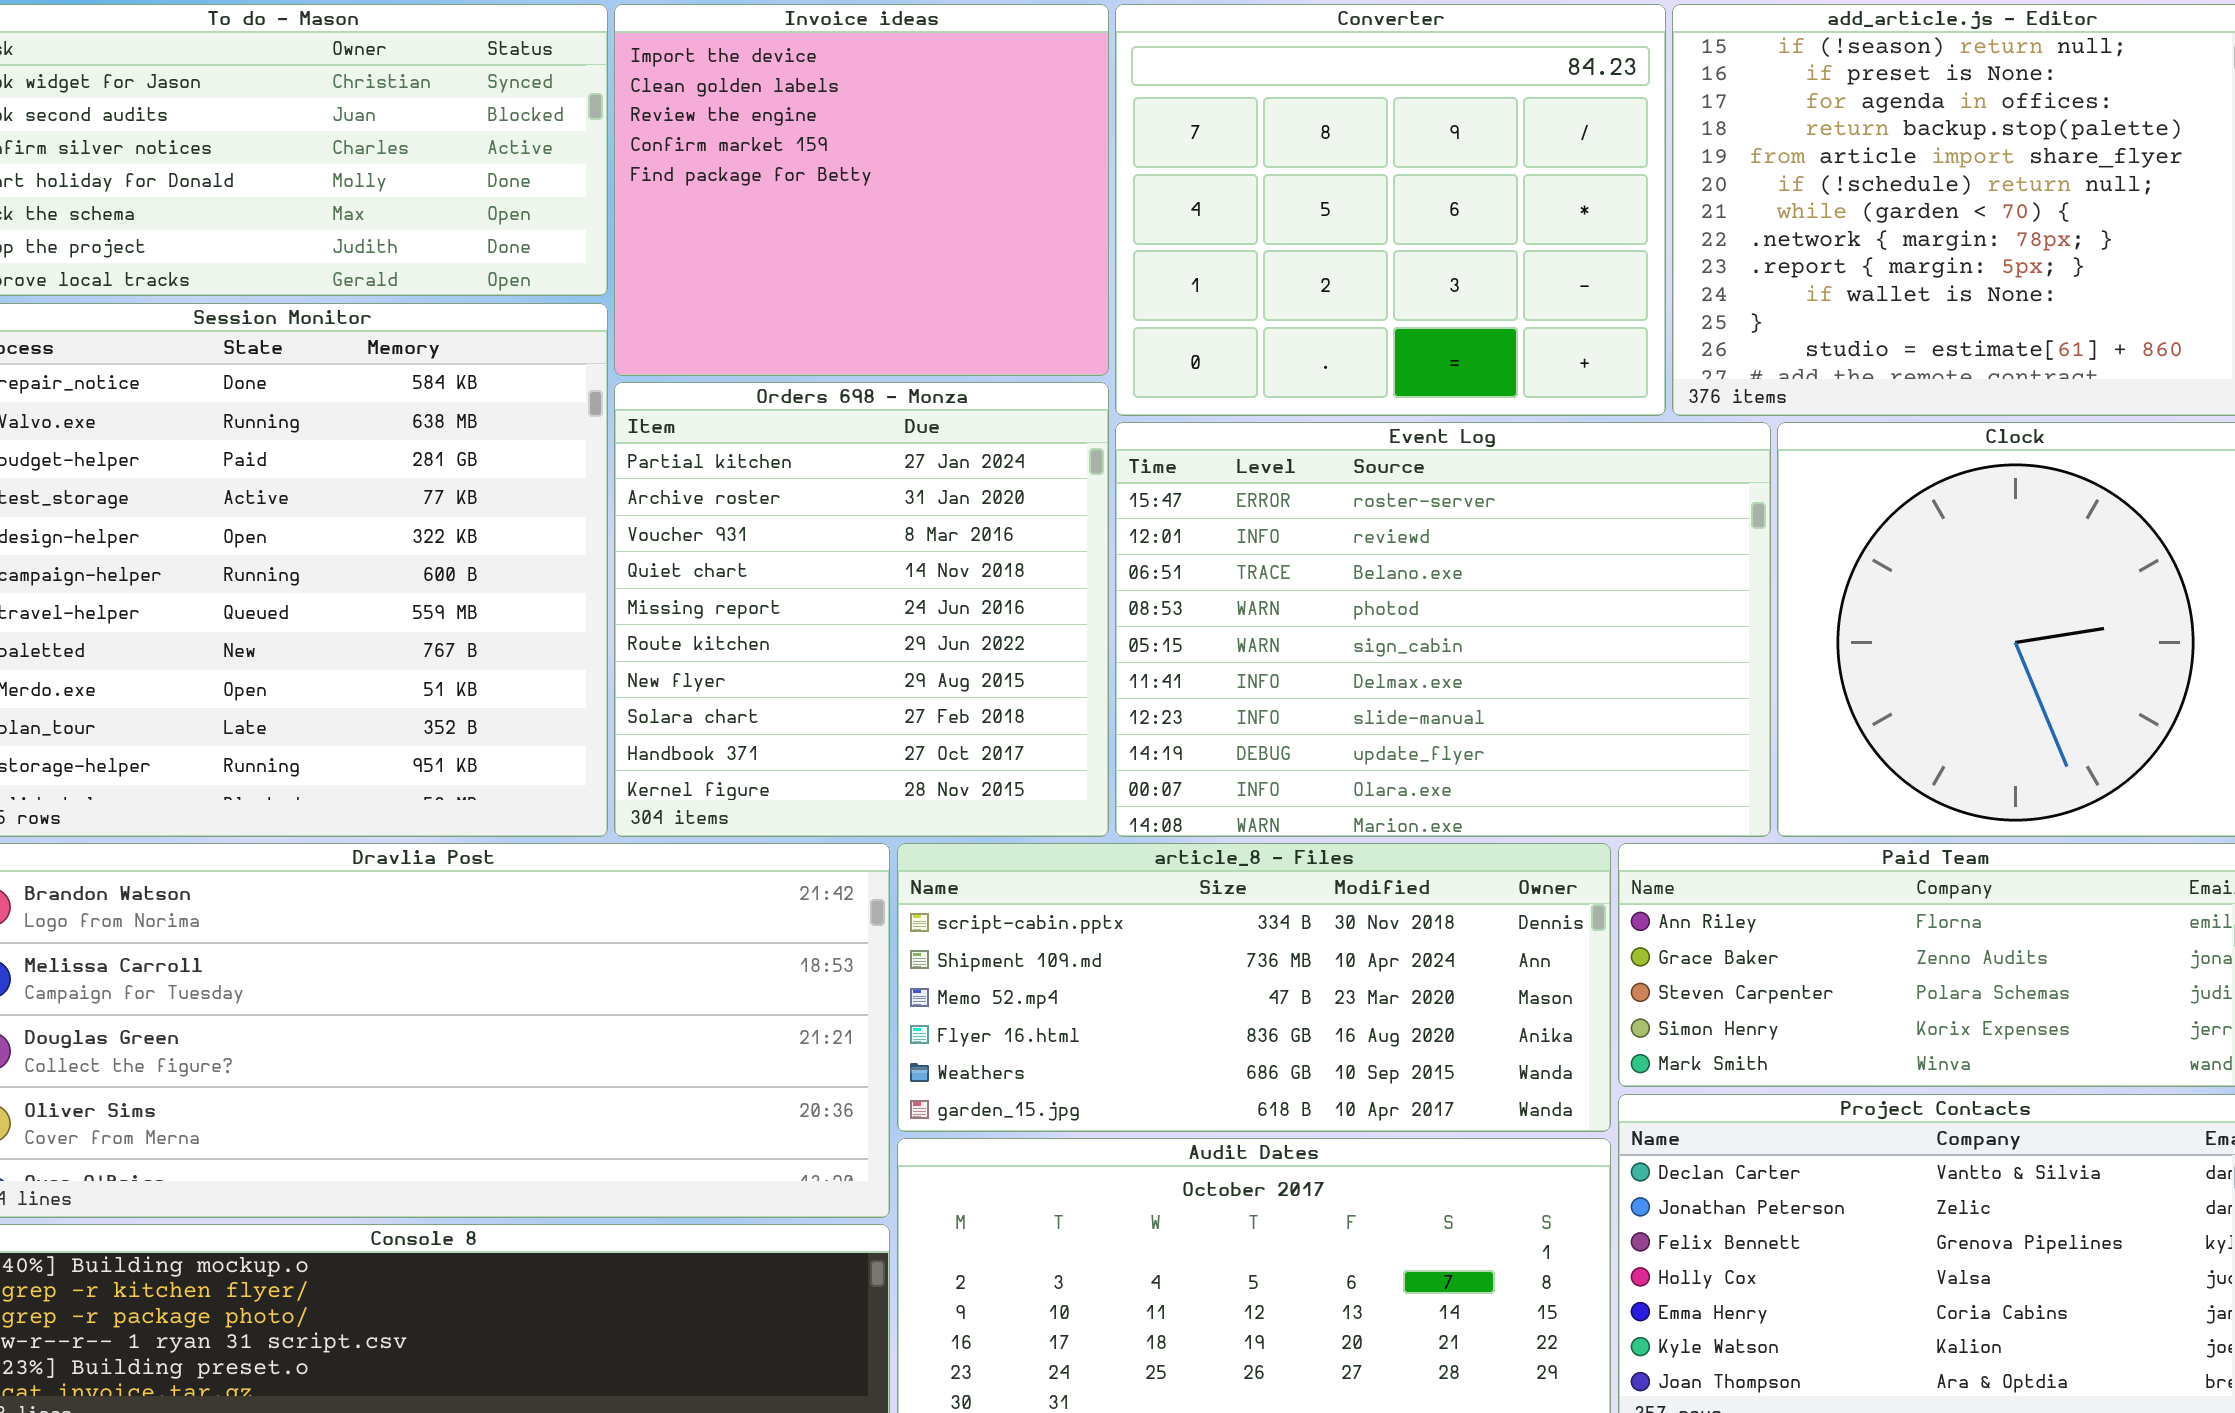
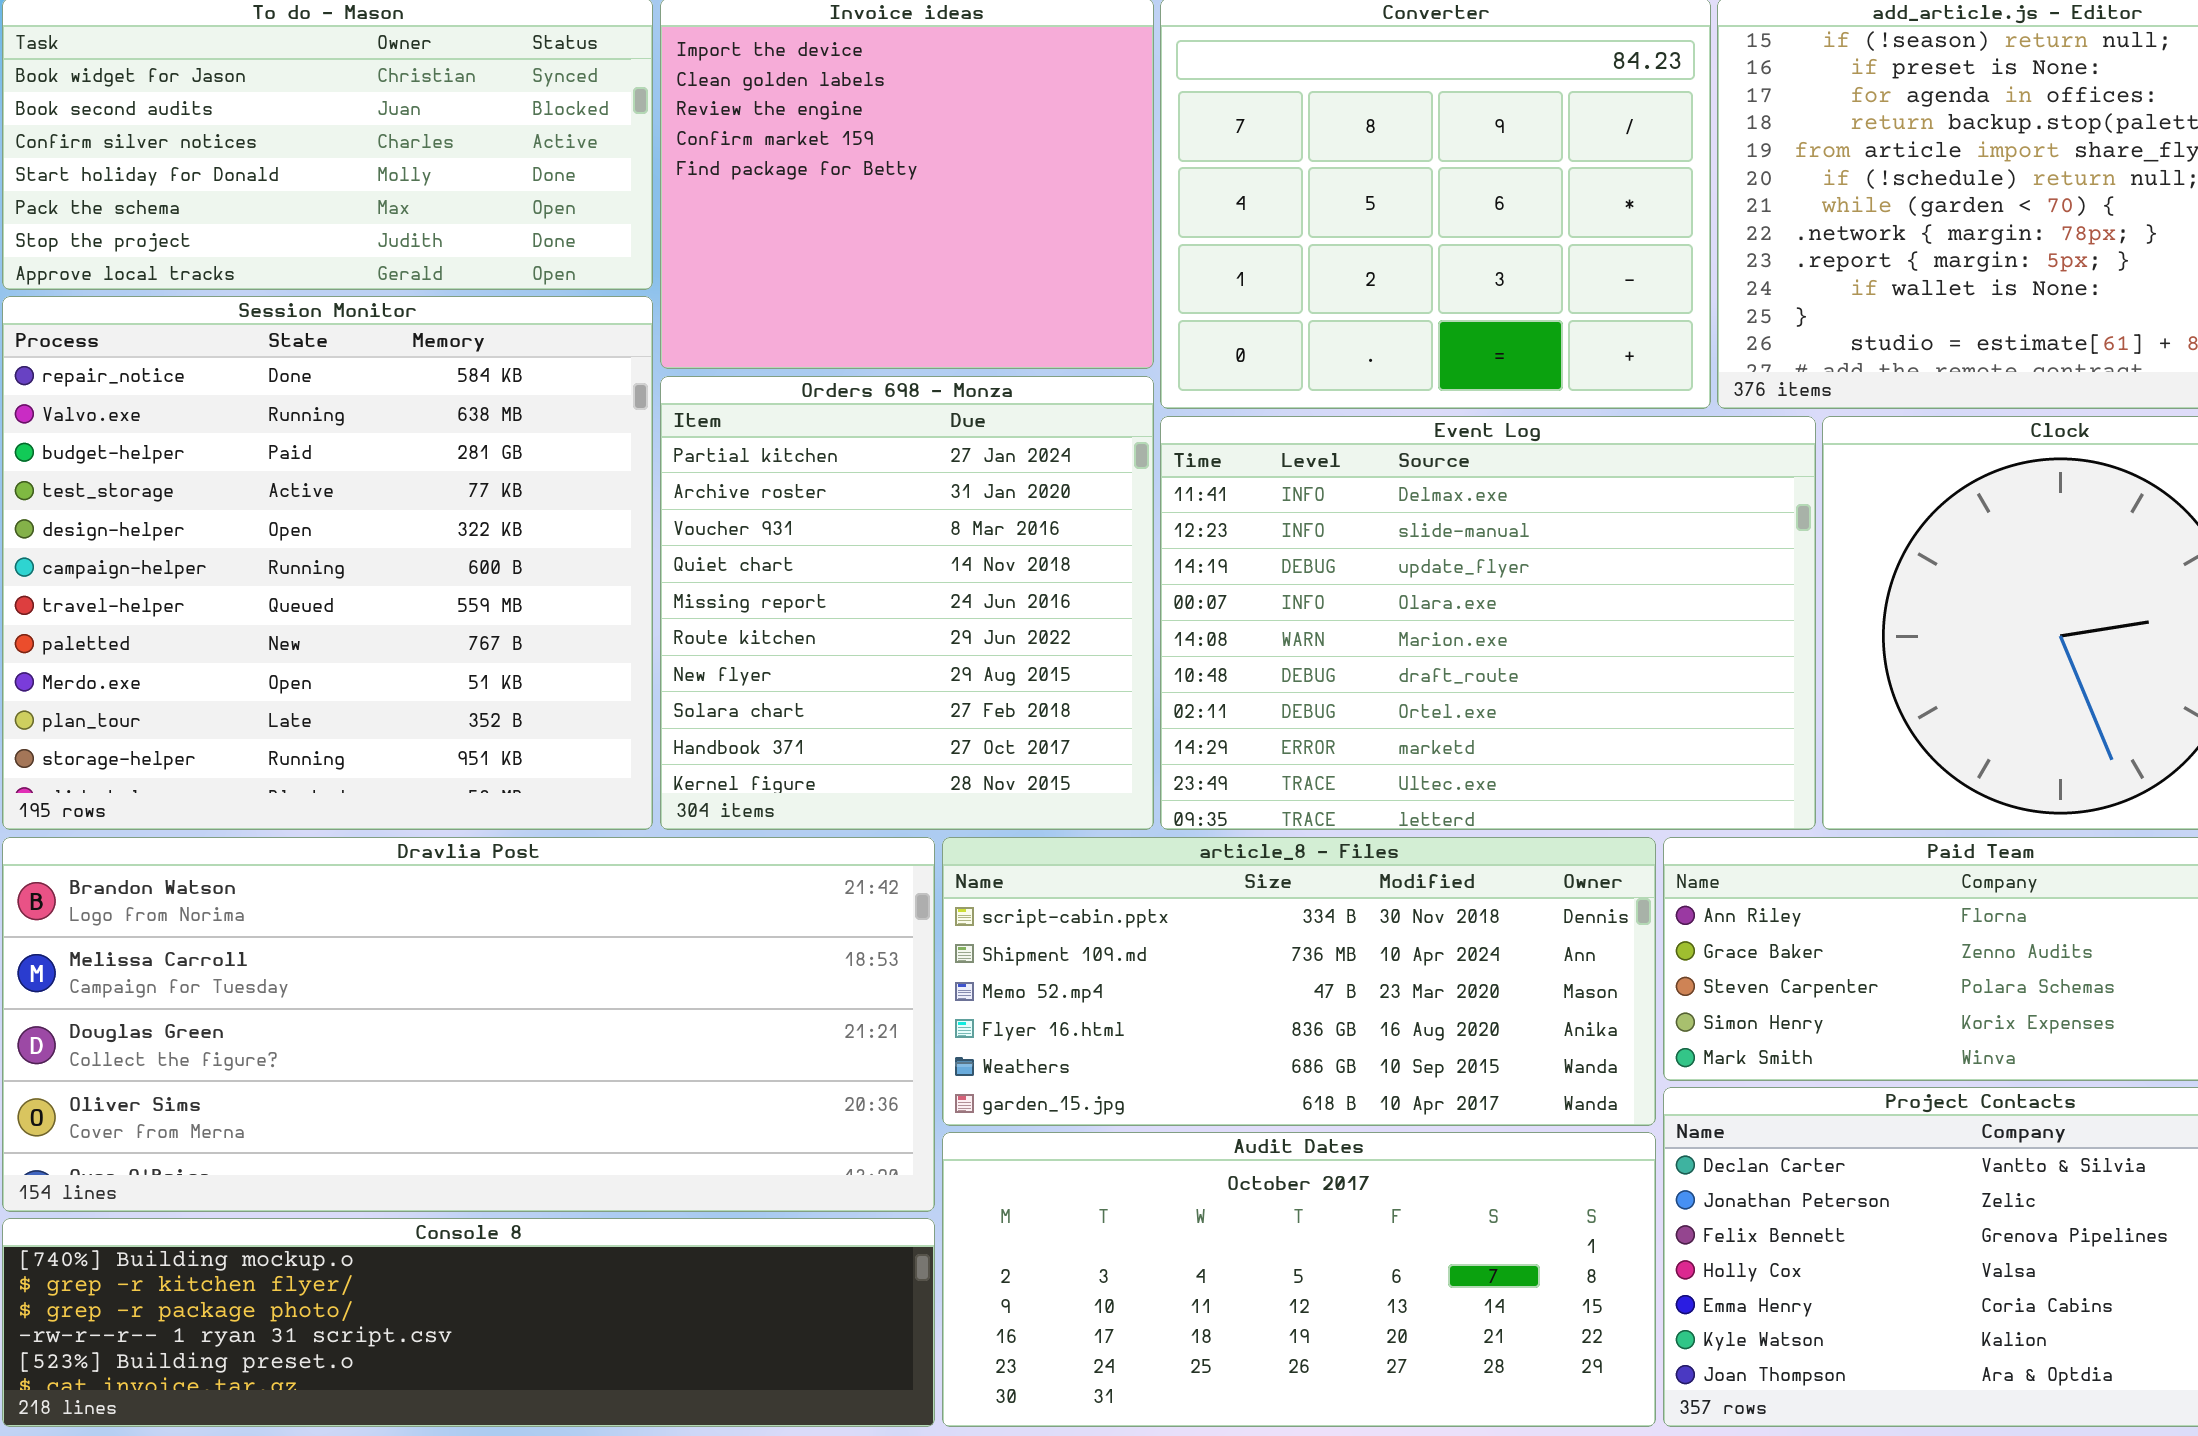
Event Log: [1115,422,1771,837] -> [1160,416,1816,830], scrolled down 5 rows

